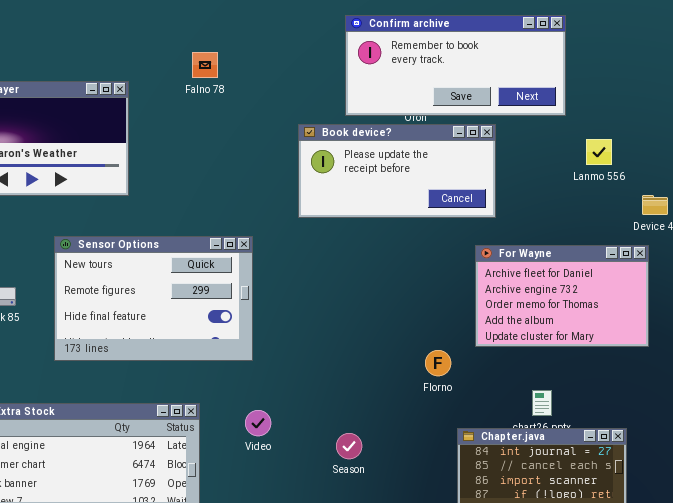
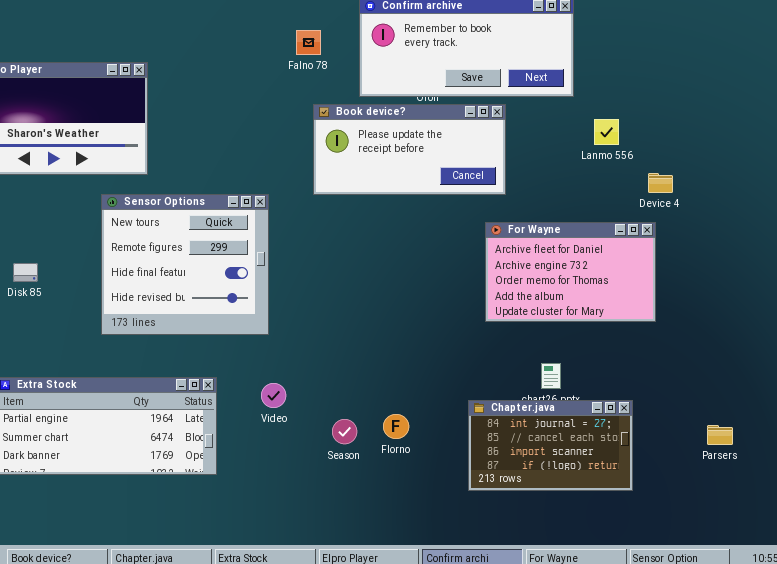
Falno 78: [192,52,218,78] -> [296,30,321,55], moved
Sensor Options: [54,236,253,361] -> [101,194,269,335], resized
Florno: [425,350,451,376] -> [383,414,409,439], moved
Season: [336,433,362,459] -> [332,419,357,444], moved

